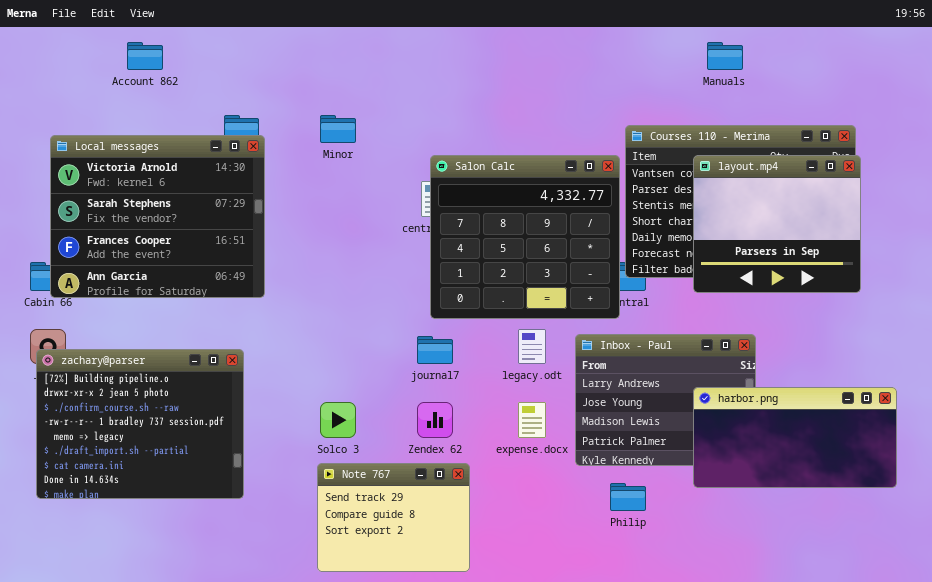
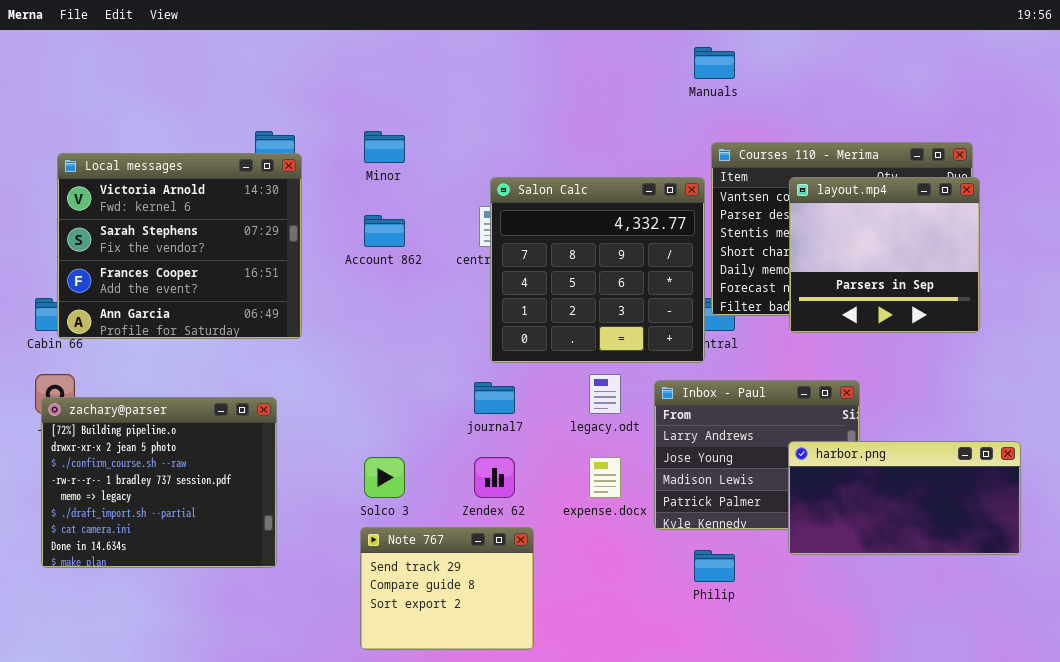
Account 862: [127,42,163,70] -> [364,215,405,247], moved
Manuals: [707,42,743,70] -> [694,47,735,79], moved

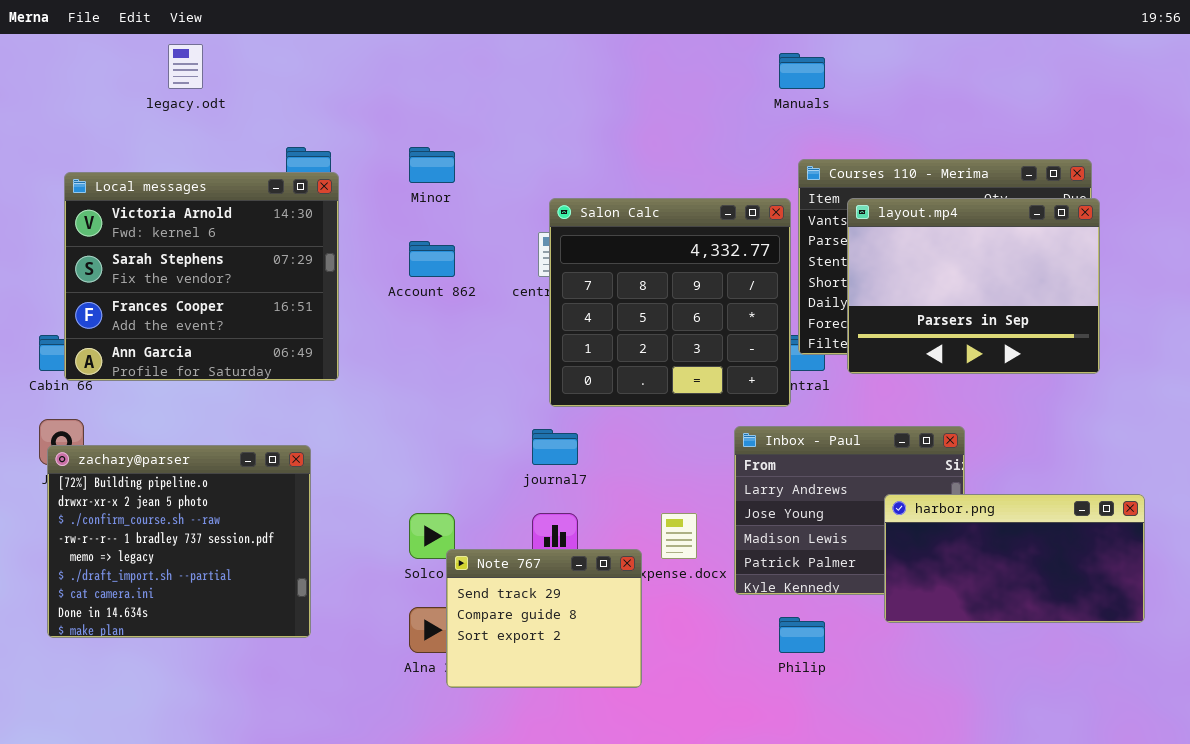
layout.mp4: [789,177,980,333] -> [847,198,1100,374], resized
legacy.odt: [589,374,621,414] -> [168,44,203,89], moved
Note 767: [360,527,534,650] -> [446,549,642,688], moved

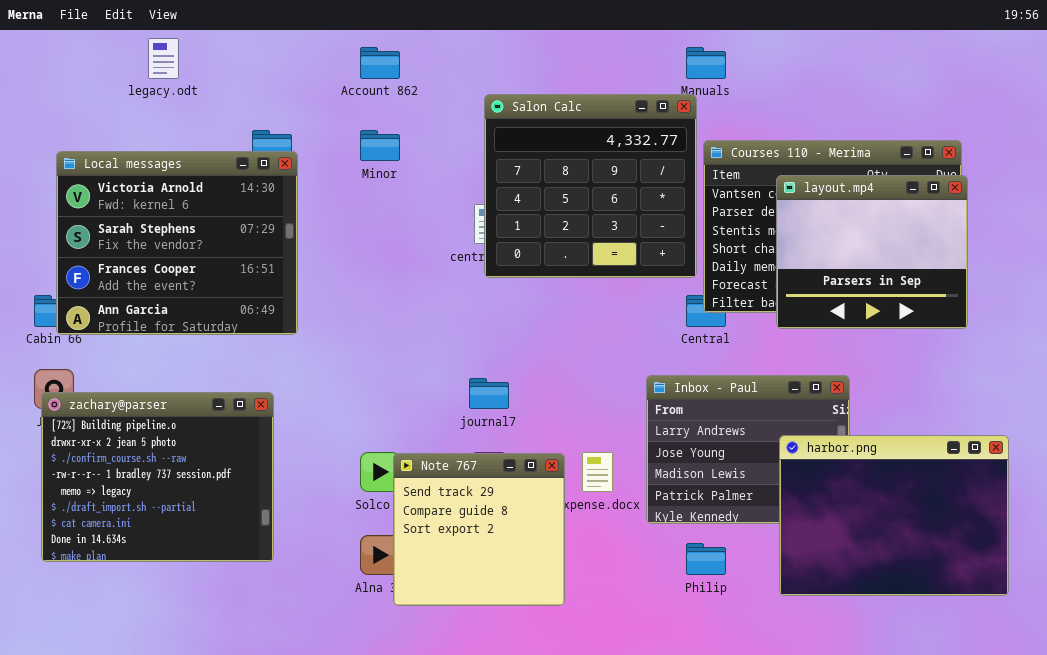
Salon Calc: [549,198,791,407] -> [484,94,697,278], moved
layout.mp4: [847,198,1100,374] -> [776,175,968,329], resized
Account 862: [409,241,455,277] -> [360,47,400,79], moved
harbor.png: [884,494,1145,623] -> [779,435,1009,596], resized
Note 767: [446,549,642,688] -> [393,453,565,606], resized

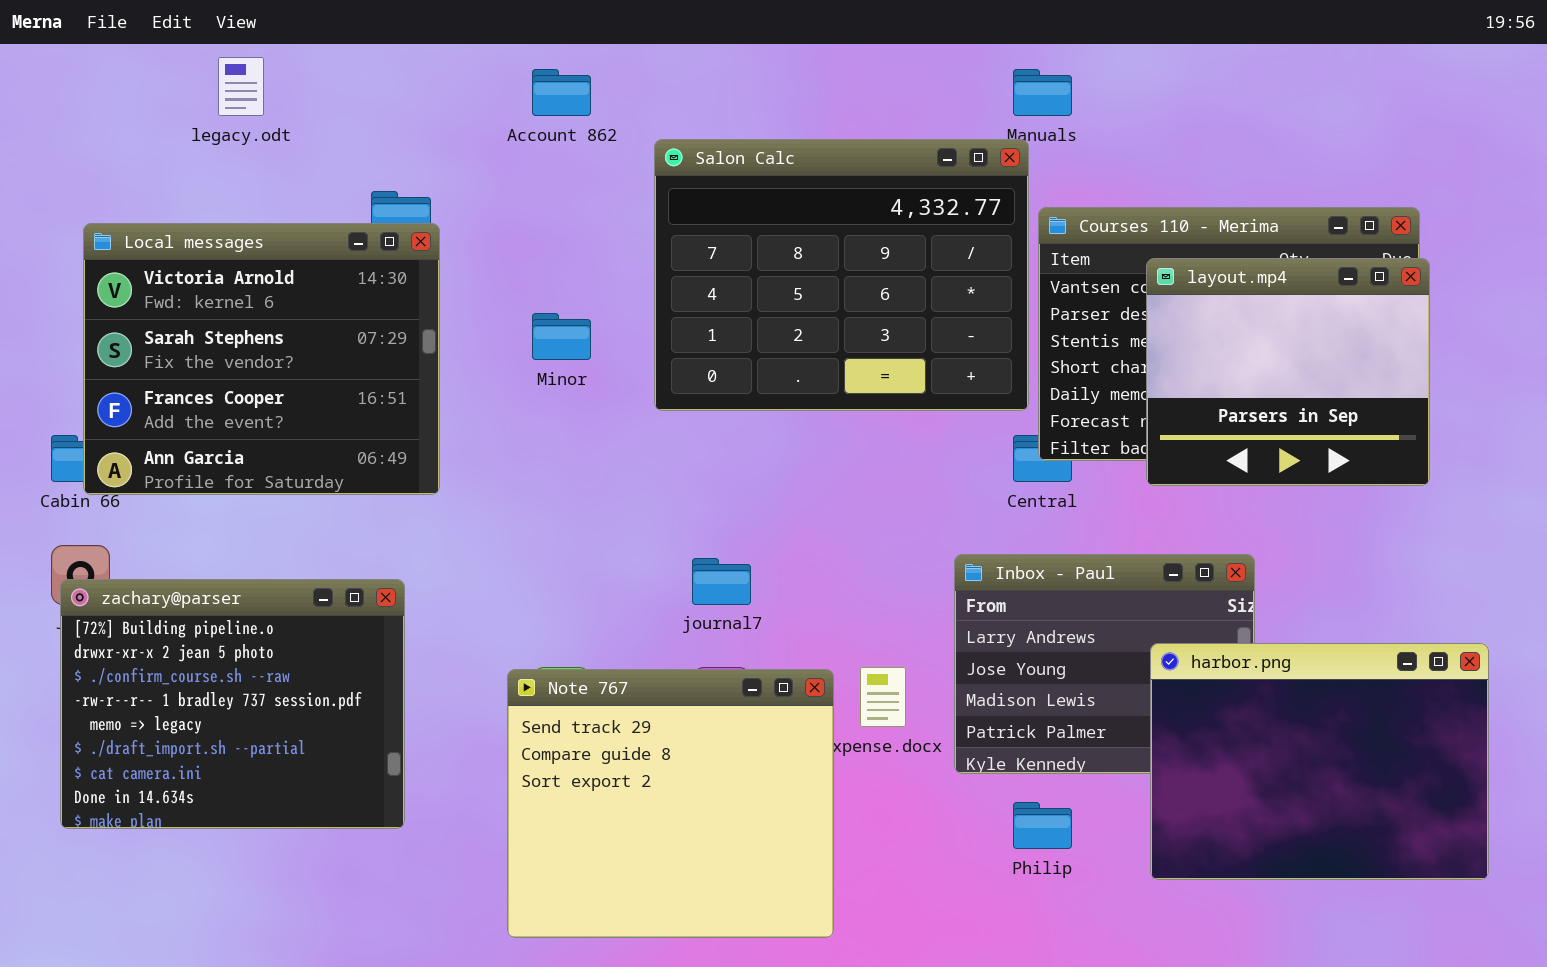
Salon Calc: [484,94,697,278] -> [654,139,1029,411], resized
Minor: [360,130,400,161] -> [532,313,591,360], moved
Note 767: [393,453,565,606] -> [507,669,834,938], resized

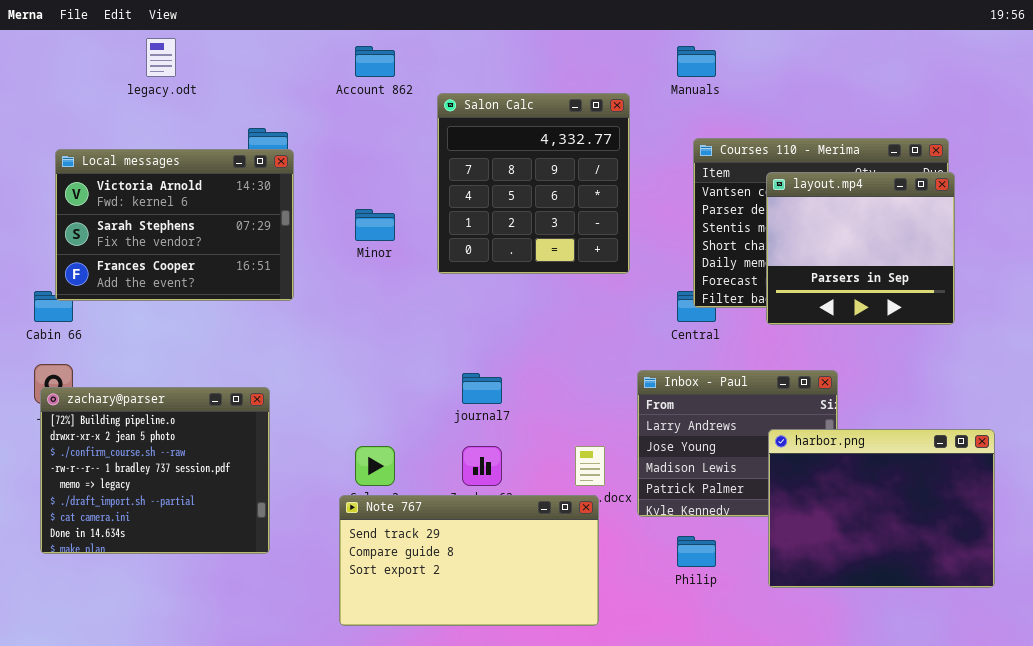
Salon Calc: [654,139,1029,411] -> [437,93,630,274], resized
Local messages: [83,223,440,495] -> [55,149,294,301], resized
Note 767: [507,669,834,938] -> [339,495,599,626], resized

